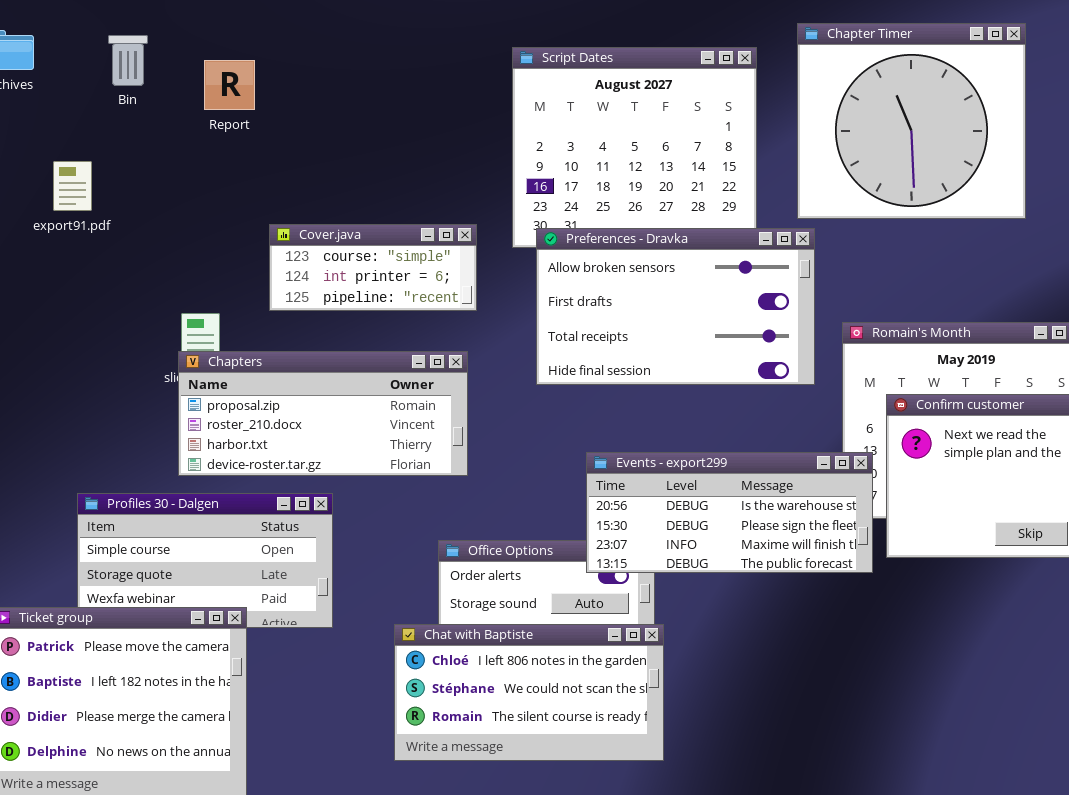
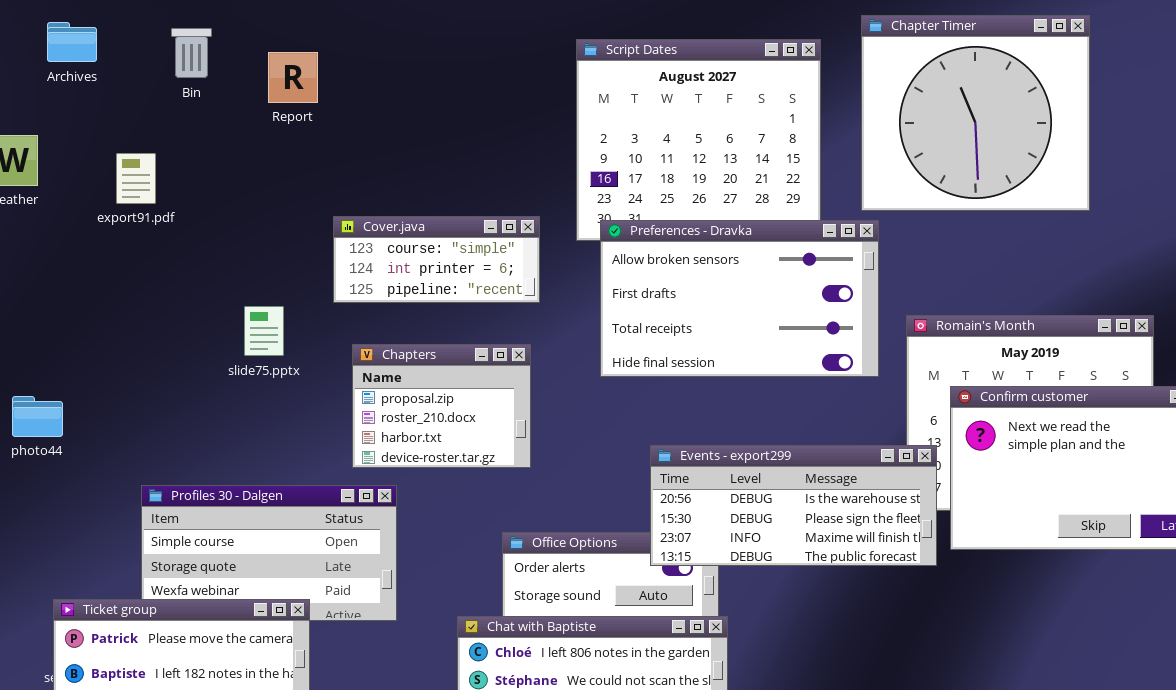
Chapters: [178,351,468,476] -> [352,344,531,468], resized

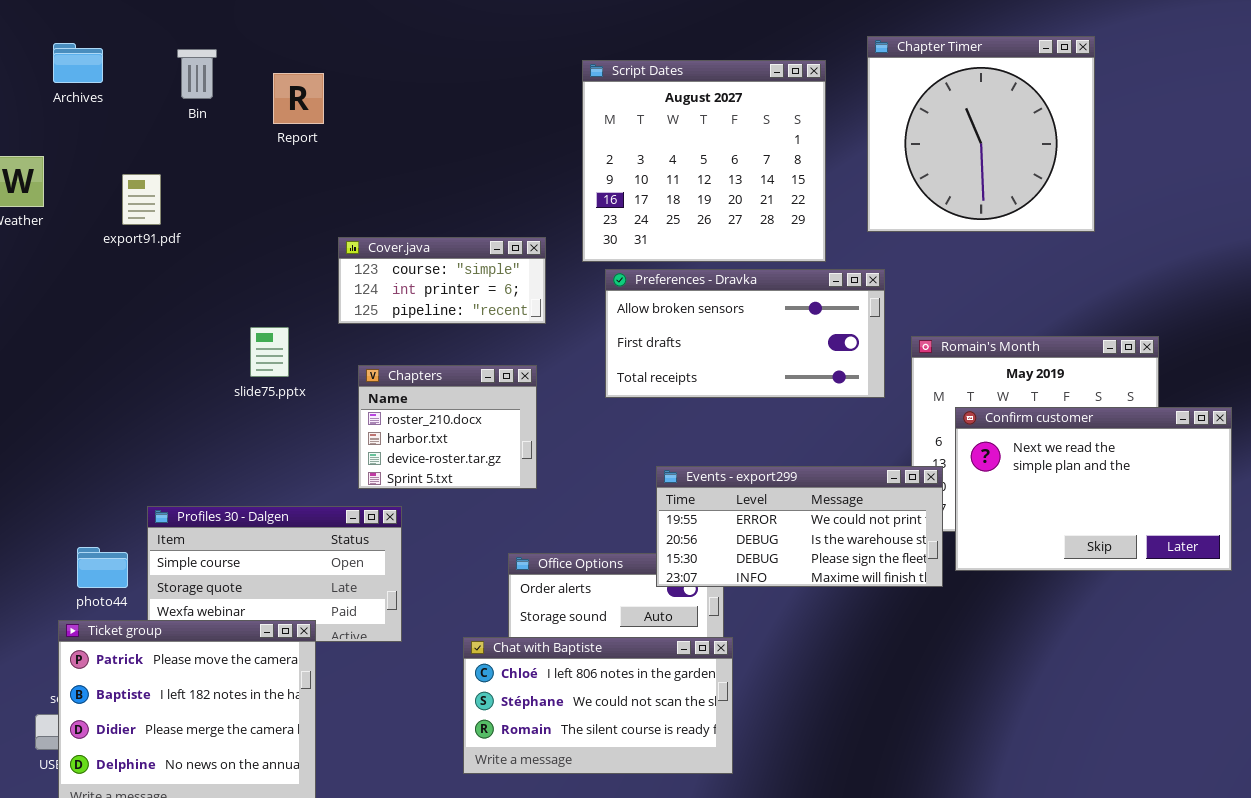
Preferences - Dravka: [600,220,879,377] -> [605,269,885,398], resized
Chapters: [352,344,531,468] -> [358,365,537,489], scrolled down 1 row
photo44: [12,396,63,437] -> [77,547,128,588], moved
Events - export299: [650,445,937,566] -> [656,466,943,587], scrolled up 1 row

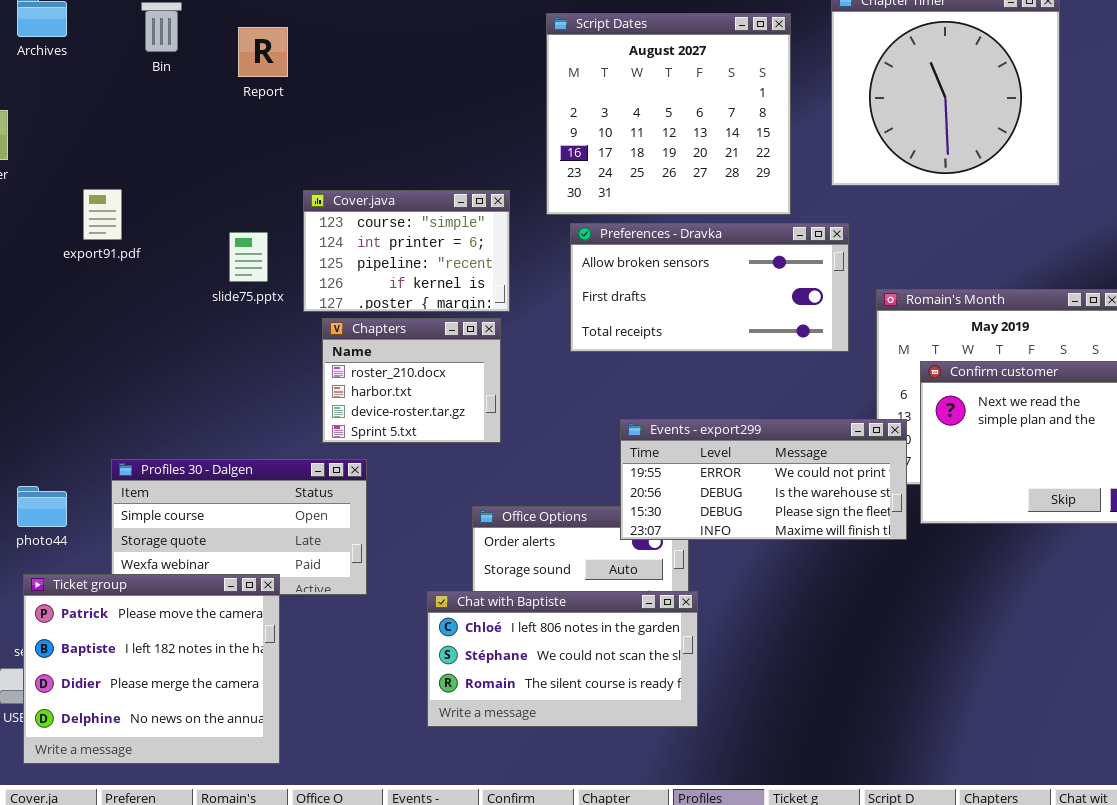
export91.pdf: [122,174,161,225] -> [83,189,122,240], moved
Cover.java: [338,237,546,324] -> [303,190,510,312], resized
slide75.pptx: [250,327,289,377] -> [229,232,268,282], moved
photo44: [77,547,128,588] -> [17,486,67,527], moved

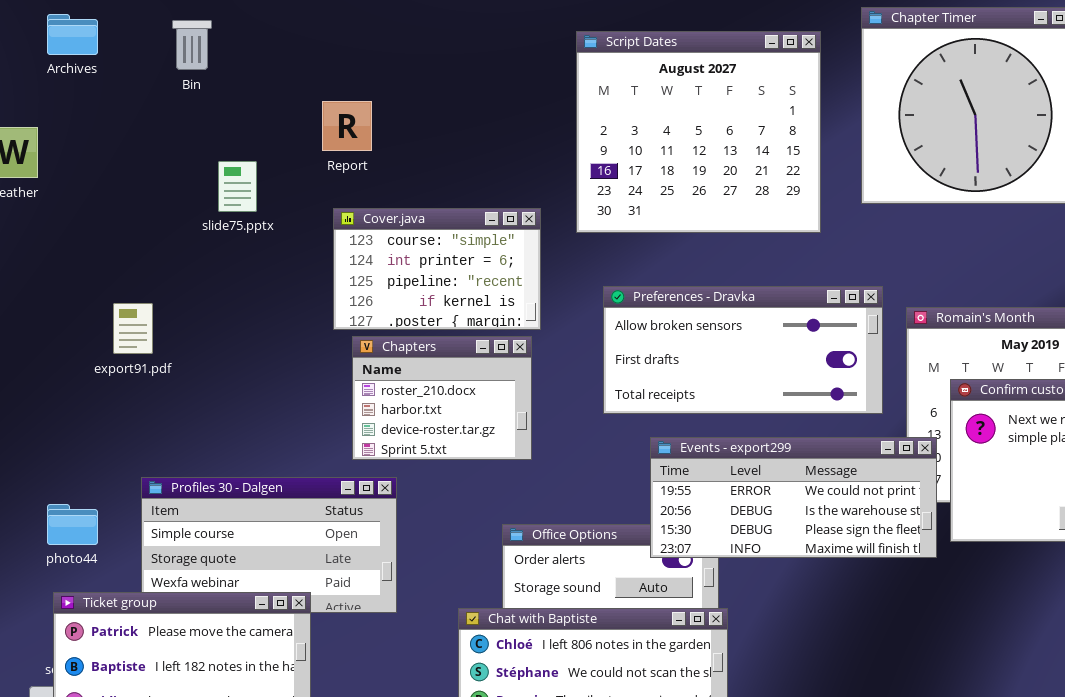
Report: [238,27,288,77] -> [322,101,372,151], moved
export91.pdf: [83,189,122,240] -> [113,303,153,354], moved
Preferences - Dravka: [570,223,849,352] -> [603,286,883,414], moved
slide75.pptx: [229,232,268,282] -> [218,161,257,212], moved

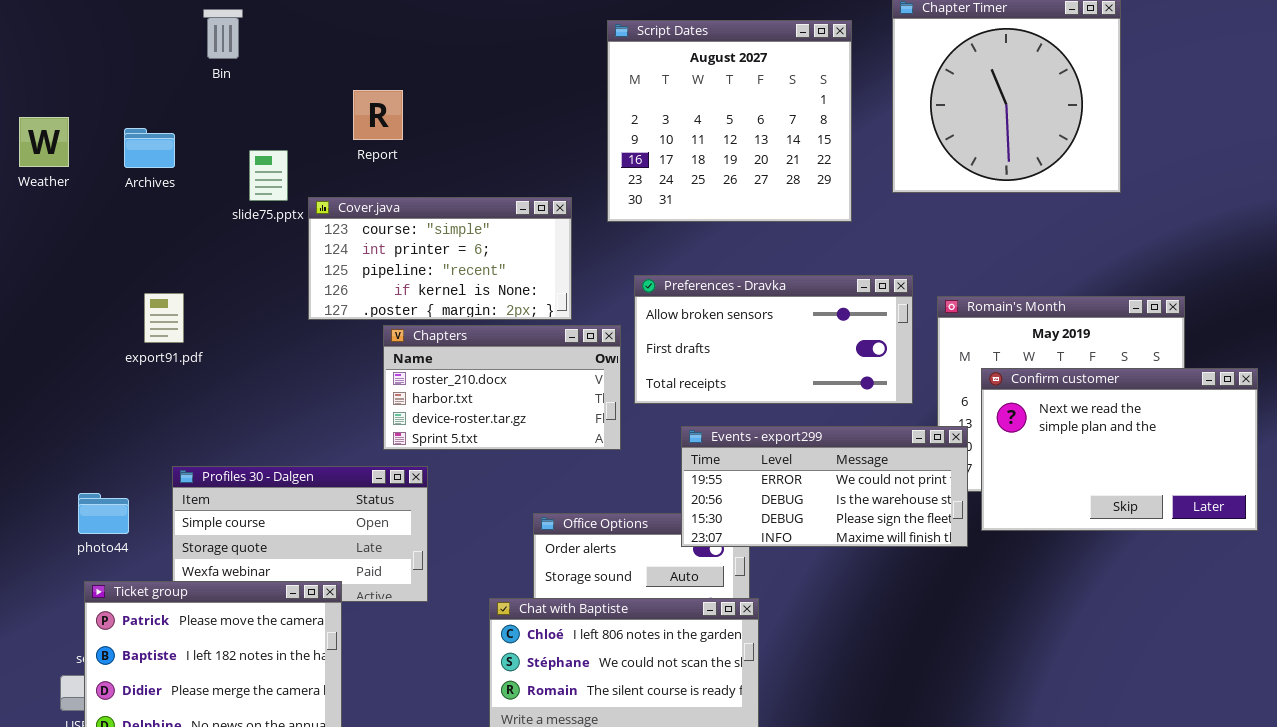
Archives: [47,14,98,55] -> [124,128,175,168], moved
Cover.java: [333,208,541,330] -> [308,197,572,320], resized
Chapters: [352,336,532,460] -> [383,325,621,450], resized

